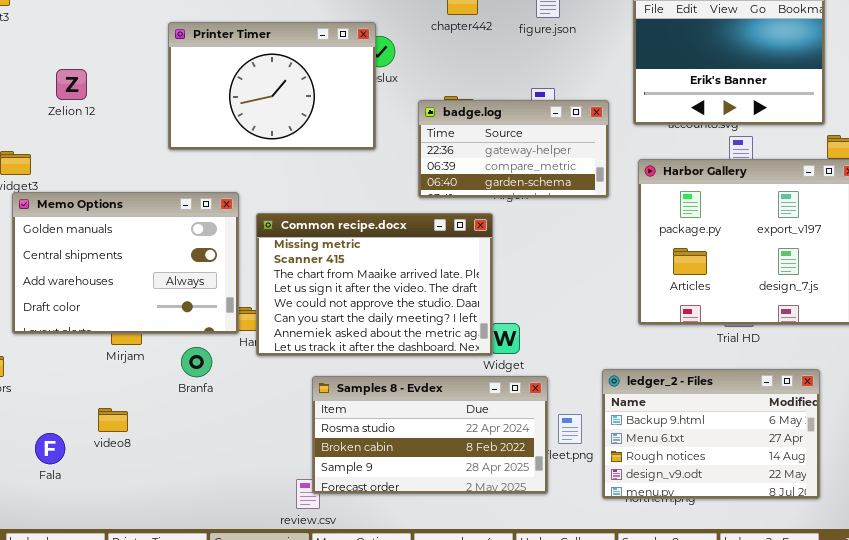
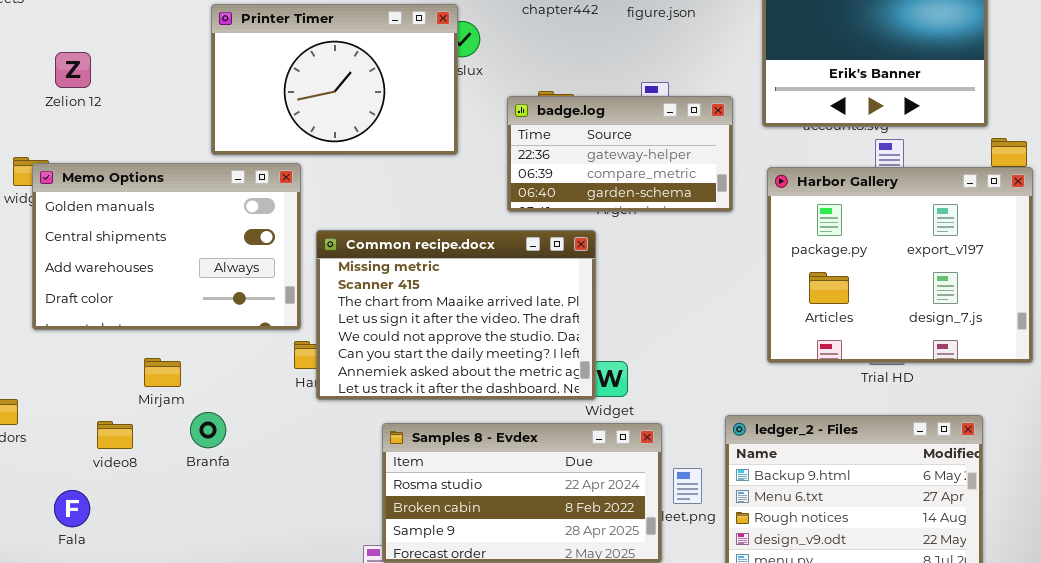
Zelion 12: [56,69,87,100] -> [55,52,91,88], moved
Memo Options: [12,192,239,334] -> [32,163,301,330], moved
Branfa: [181,347,212,377] -> [190,412,226,448], moved
video8: [98,408,128,432] -> [97,421,133,449], moved

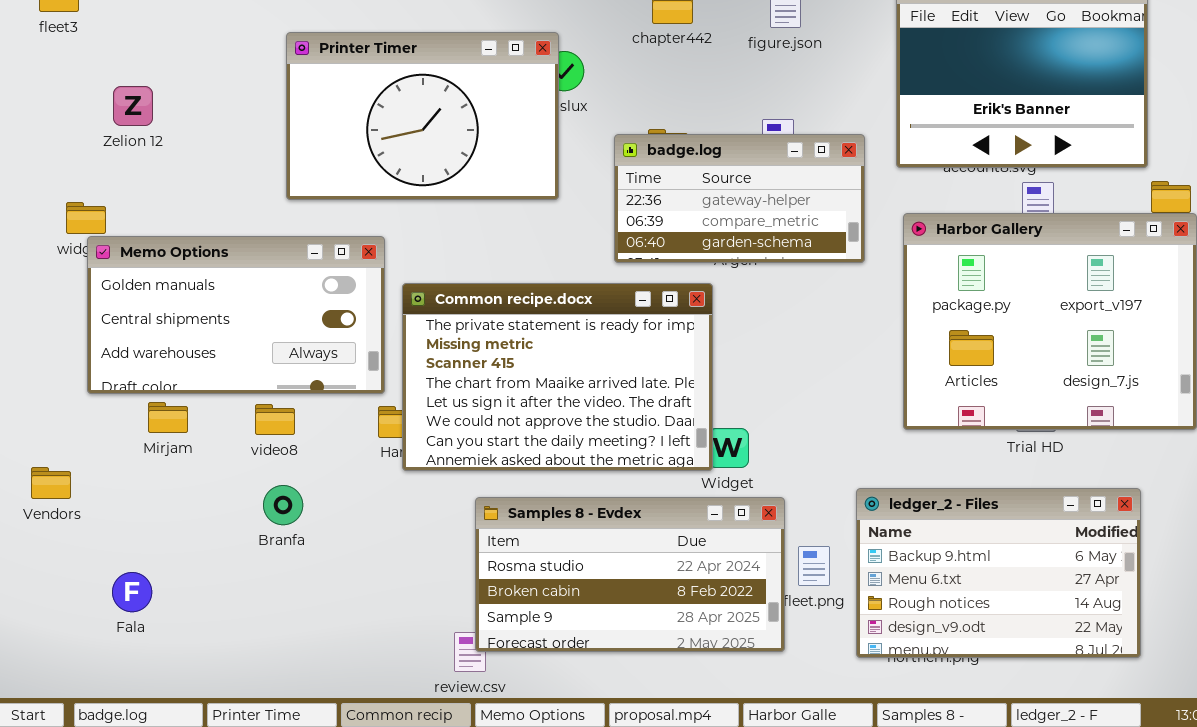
Memo Options: [32,163,301,330] -> [87,236,385,394], resized
Common recipe.docx: [316,230,596,400] -> [402,283,713,471], scrolled up 1 row
Mirjam: [144,358,181,387] -> [148,402,188,433], moved
video8: [97,421,133,449] -> [255,404,295,435], moved

